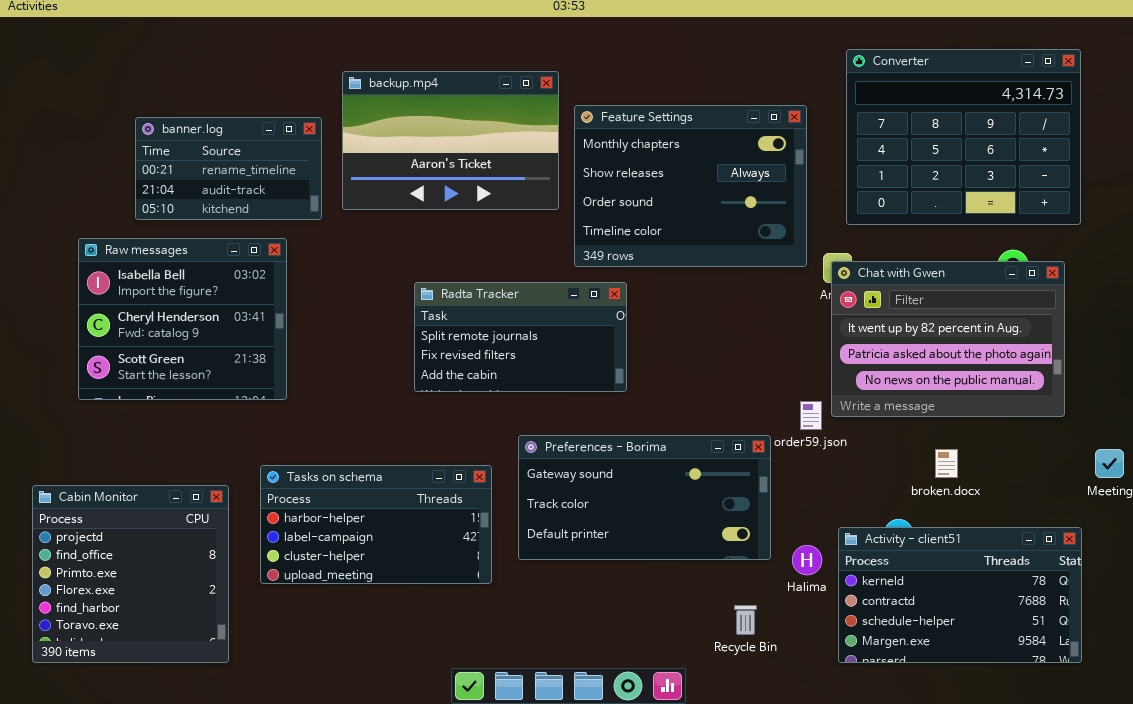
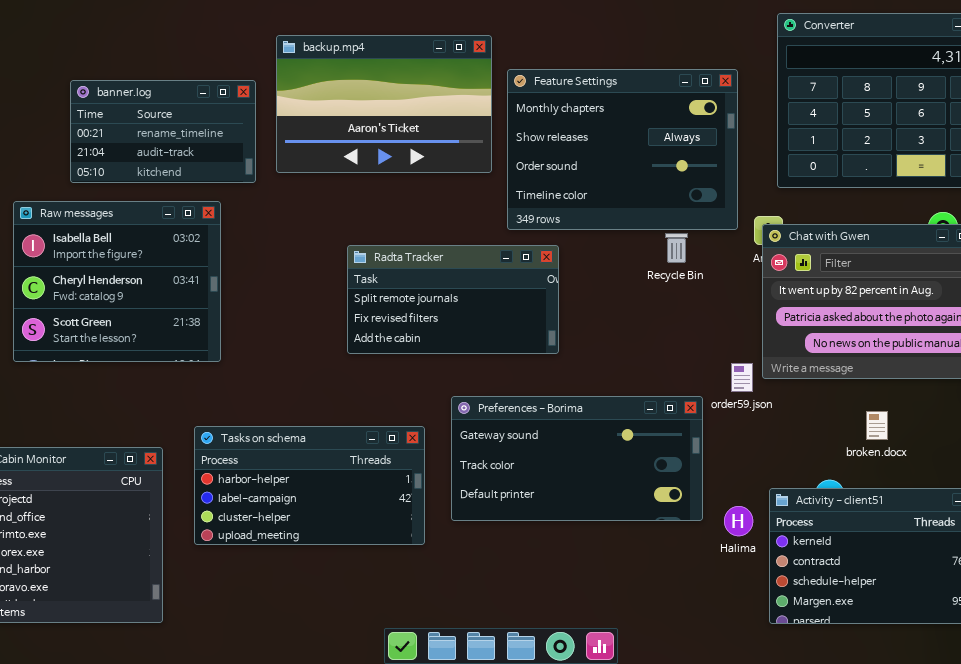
Recycle Bin: [734,605,757,635] -> [665,233,688,263], moved

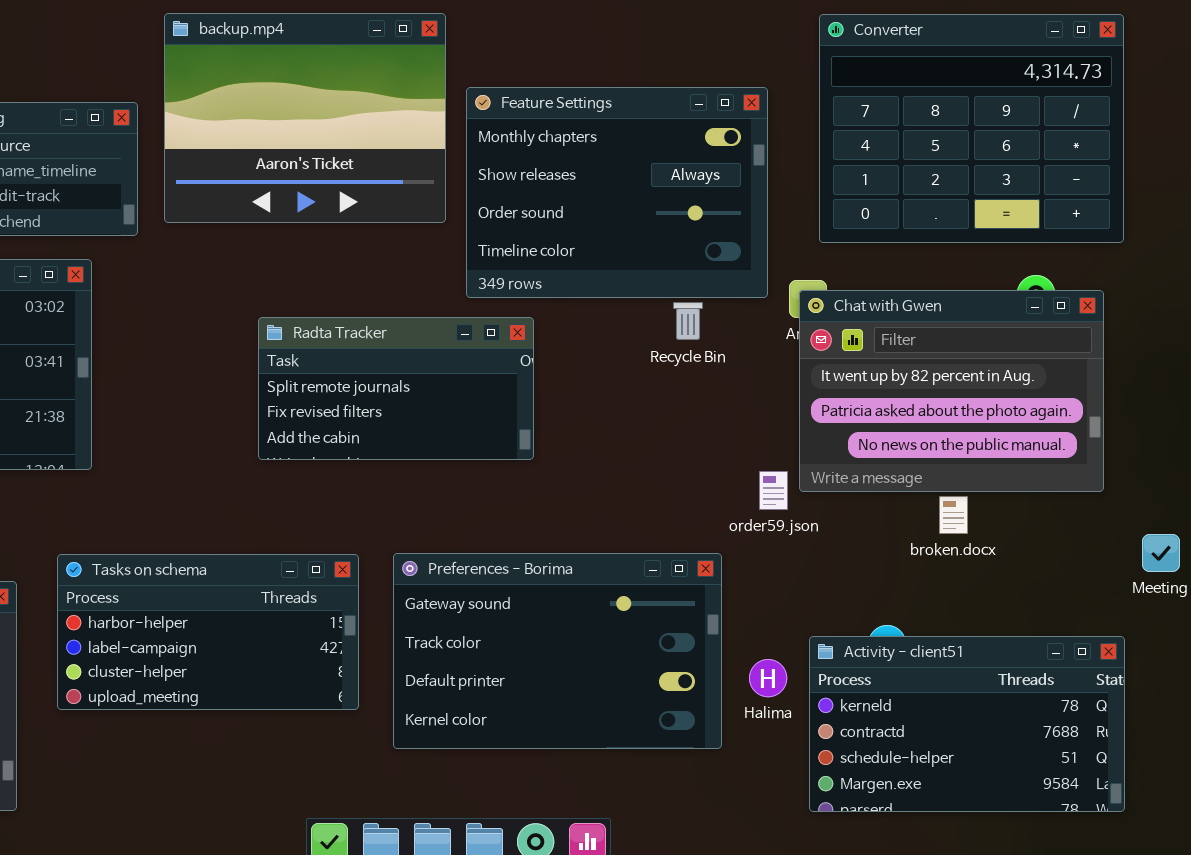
backup.mp4: [276,35,492,173] -> [164,13,446,223], resized
Preferences - Borima: [451,396,703,521] -> [393,553,722,749], moved, resized
broken.docx: [866,411,888,440] -> [939,496,968,534], moved

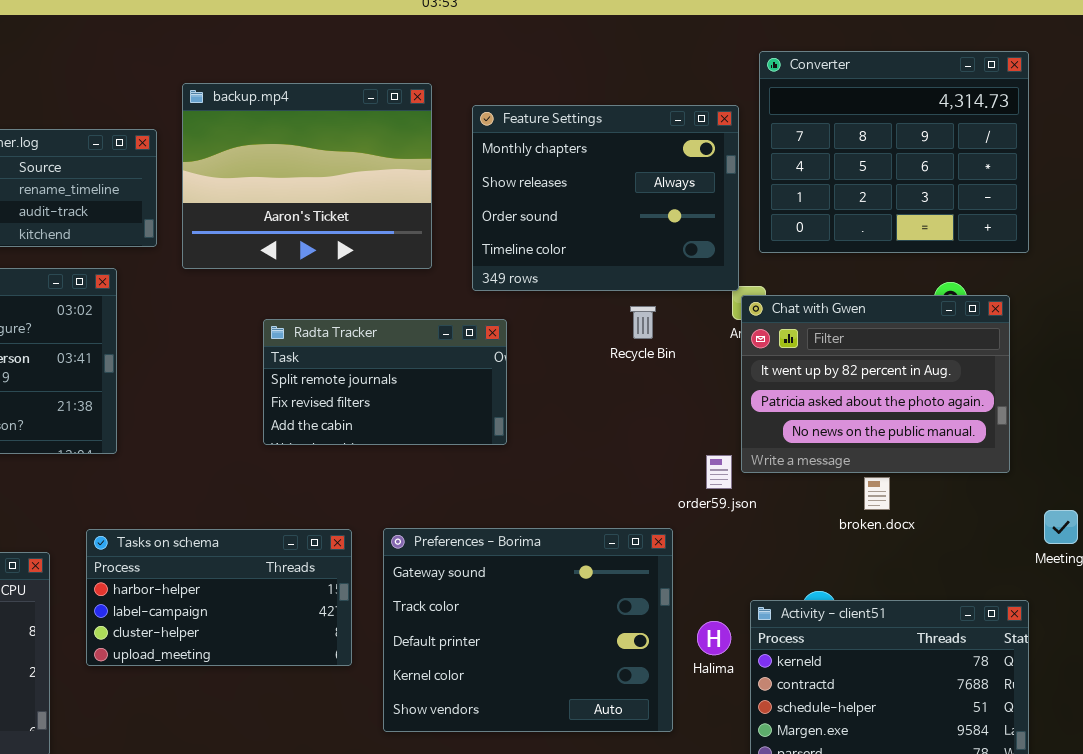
backup.mp4: [164,13,446,223] -> [182,83,432,269], moved
Feature Settings: [466,87,768,298] -> [472,105,739,291], moved
Preferences - Borima: [393,553,722,749] -> [383,528,673,732], resized

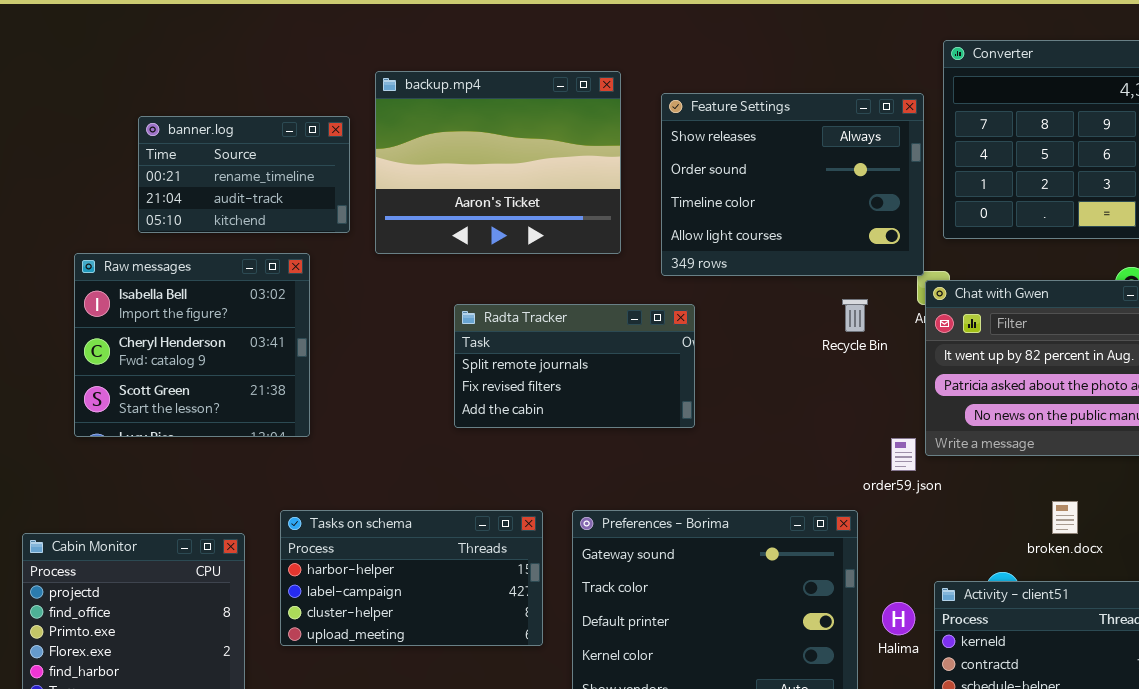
Feature Settings: [472,105,739,291] -> [661,93,924,276], scrolled down 1 row
Recycle Bin: [630,306,656,339] -> [842,299,868,332], moved
broken.docx: [864,477,890,510] -> [1052,501,1078,534], moved

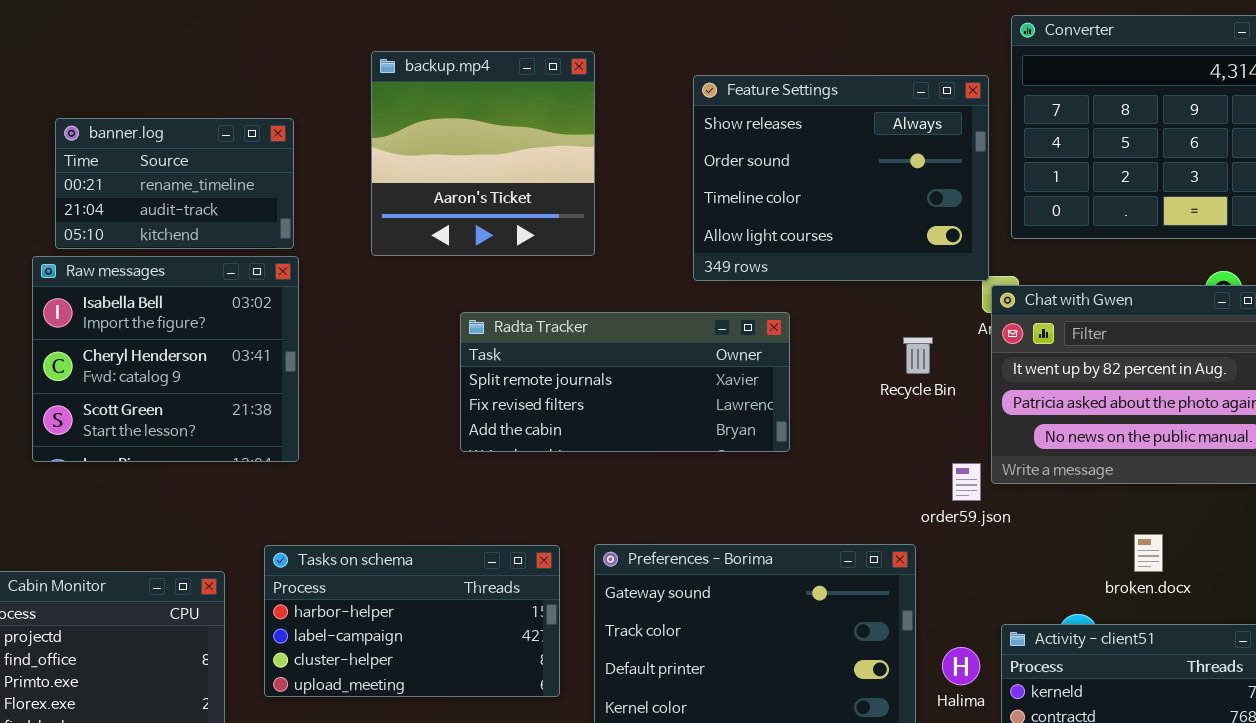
backup.mp4: [375,71,621,254] -> [371,51,595,256], resized
banner.log: [138,116,350,233] -> [55,118,294,249], moved
Recycle Bin: [842,299,868,332] -> [903,337,933,374], moved
Radta Tracker: [454,304,695,428] -> [460,312,790,452], resized

